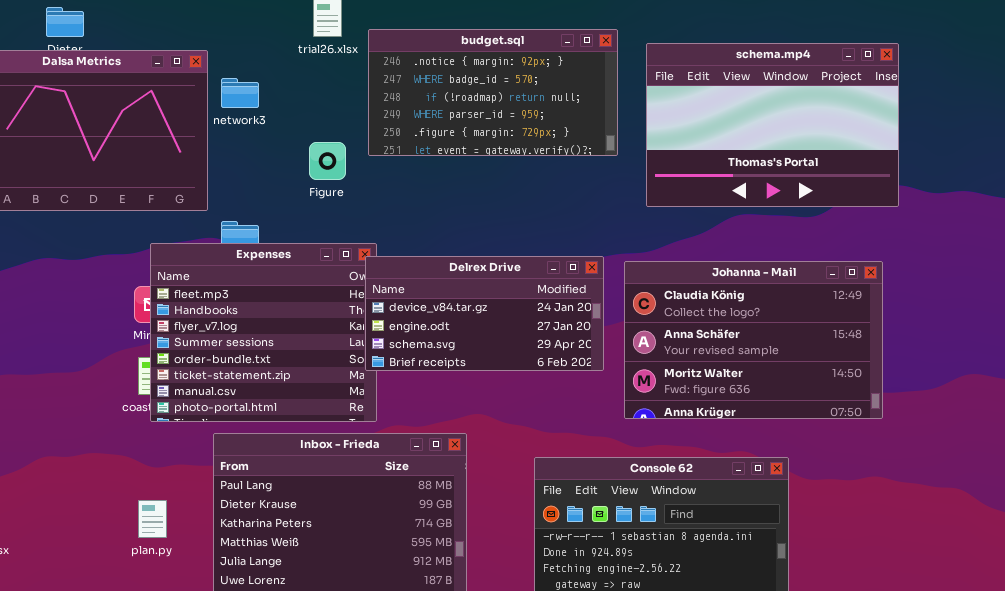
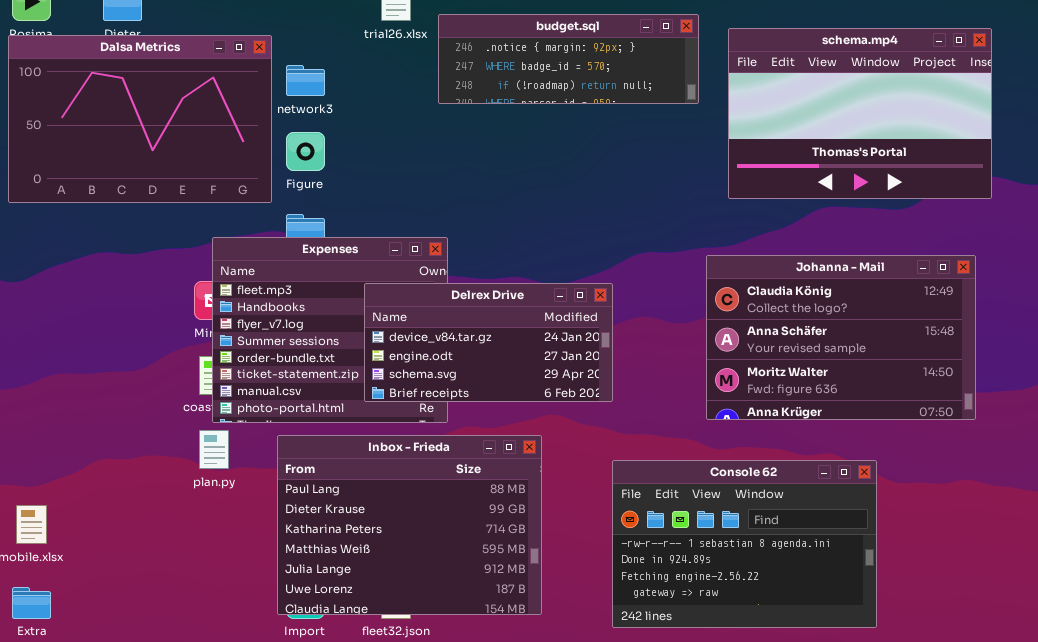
budget.sql: [368,29,618,156] -> [438,14,699,104], resized
Figure: [309,142,346,180] -> [286,132,325,171], moved
Delrex Drive: [365,256,604,371] -> [364,283,613,402], moved
plan.py: [138,500,167,538] -> [199,430,229,469], moved

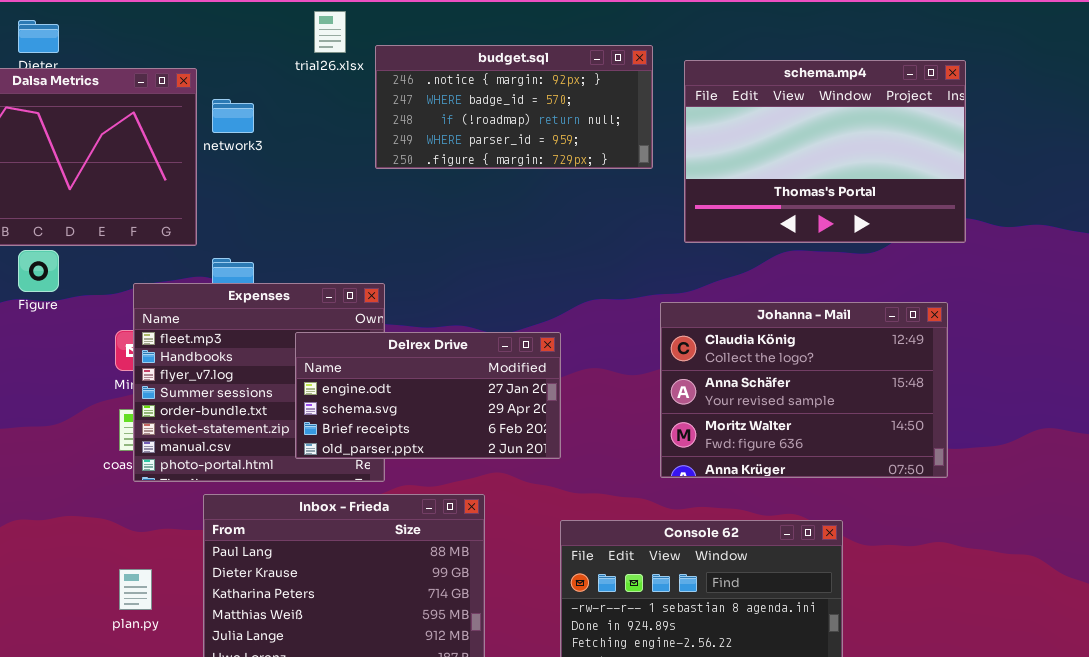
budget.sql: [438,14,699,104] -> [375,45,653,169], resized
Figure: [286,132,325,171] -> [18,250,59,292], moved
Delrex Drive: [364,283,613,402] -> [295,332,561,459], scrolled down 1 row
plan.py: [199,430,229,469] -> [119,569,152,610], moved

